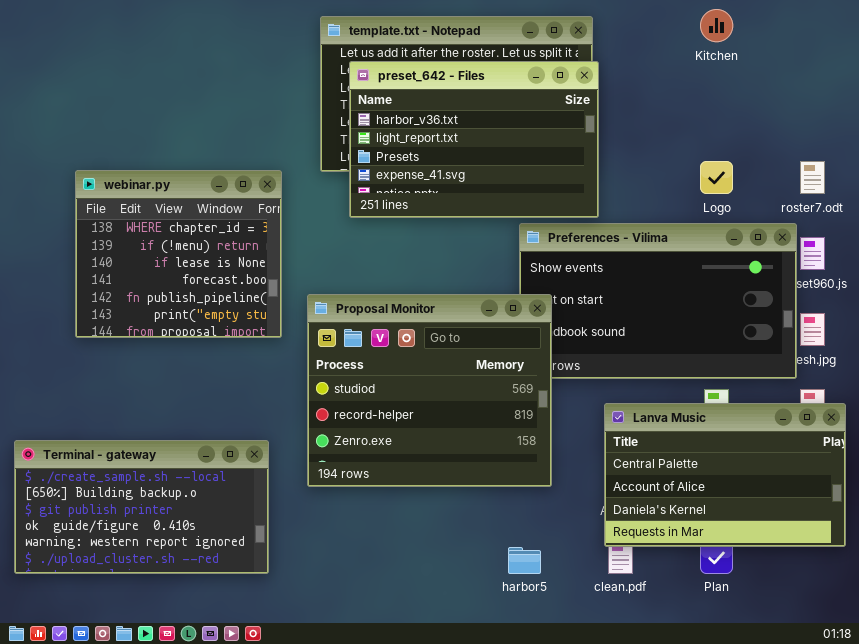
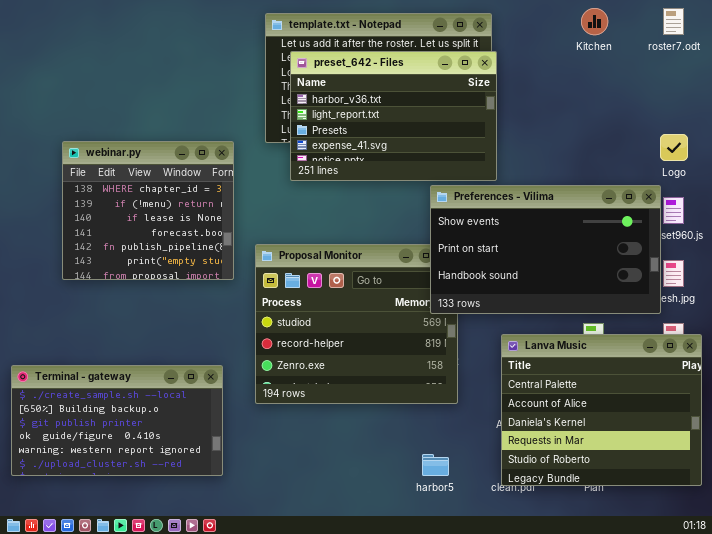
Logo: [700,161,733,194] -> [660,134,688,161], moved
roster7.odt: [800,161,825,194] -> [663,8,684,35], moved
Preferences - Vilima: [519,223,797,379] -> [430,185,661,314], raised
Lanva Music: [604,403,846,547] -> [501,334,702,486], resized

